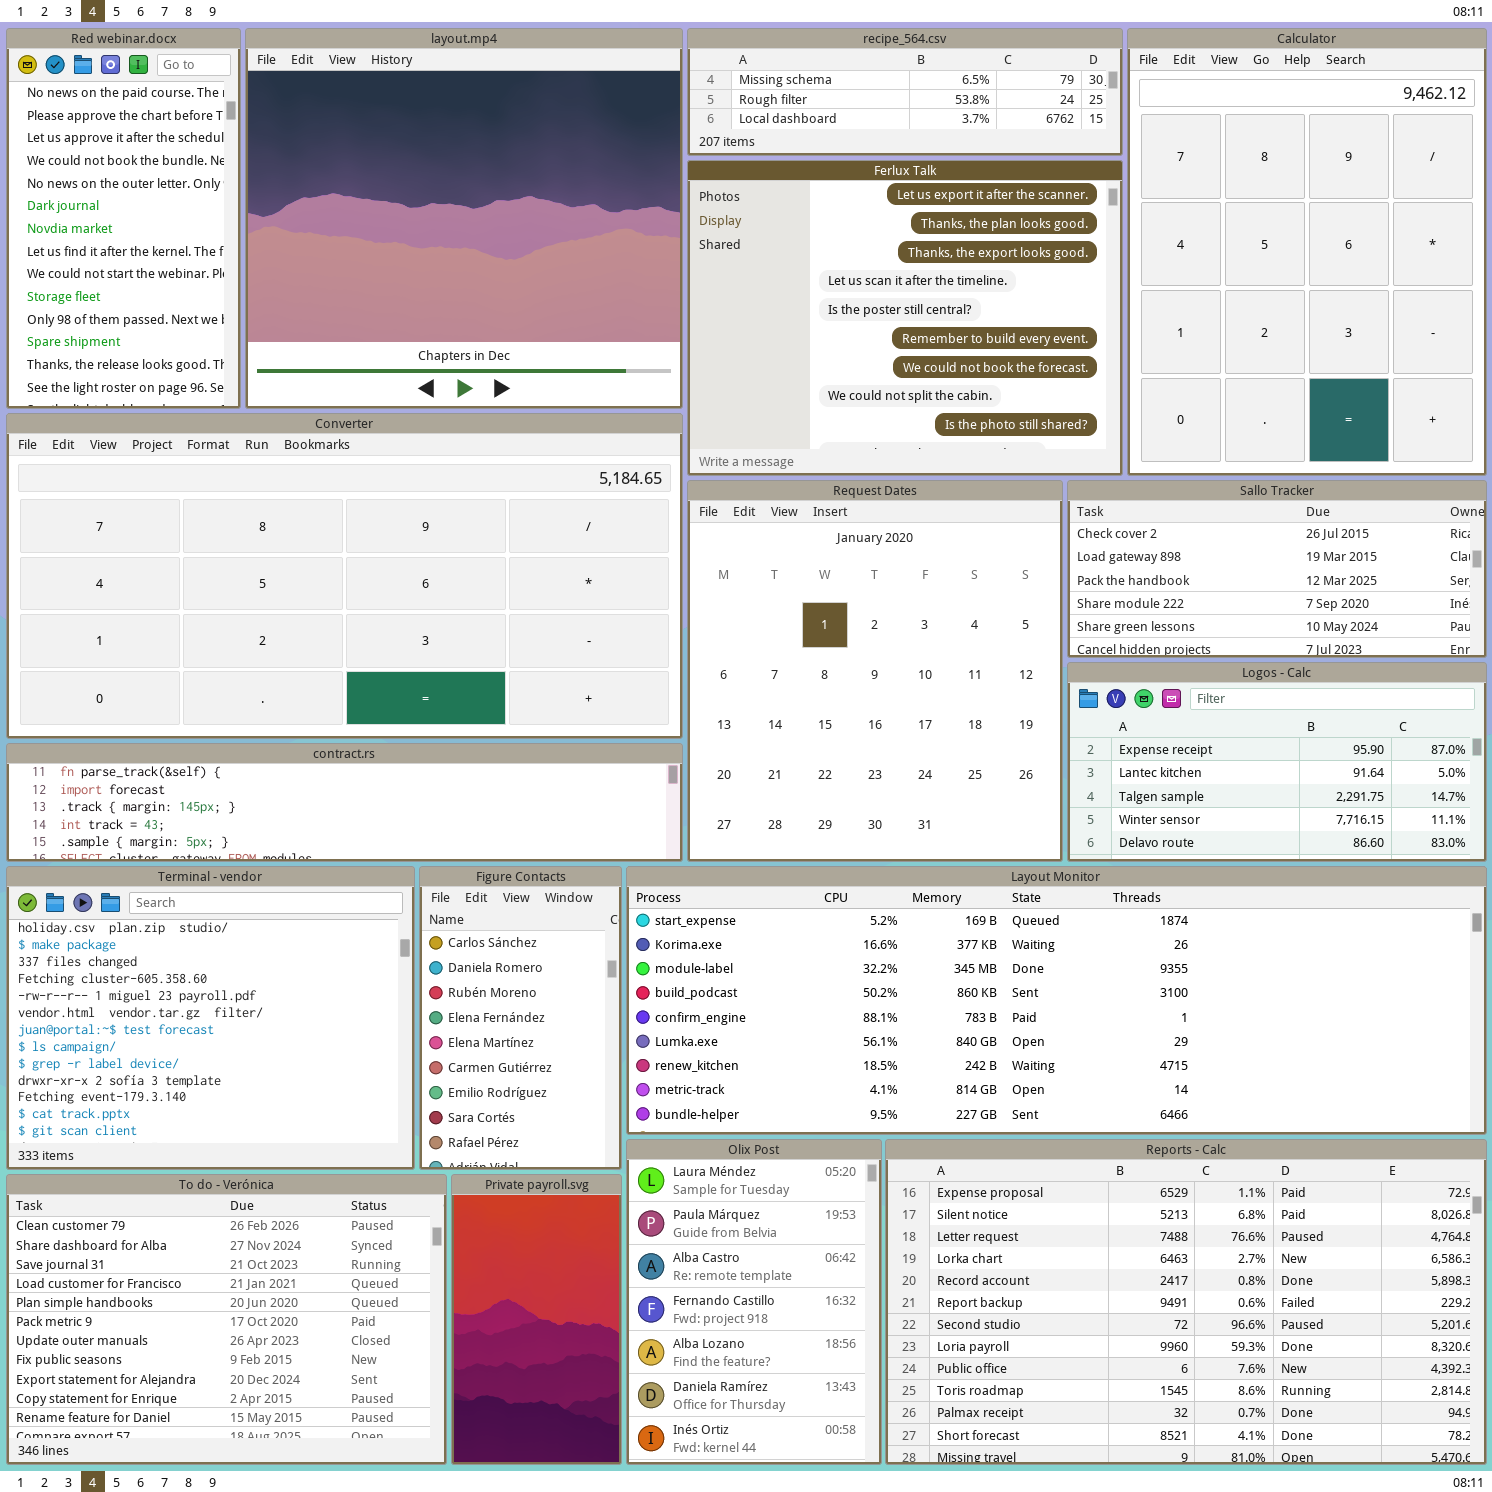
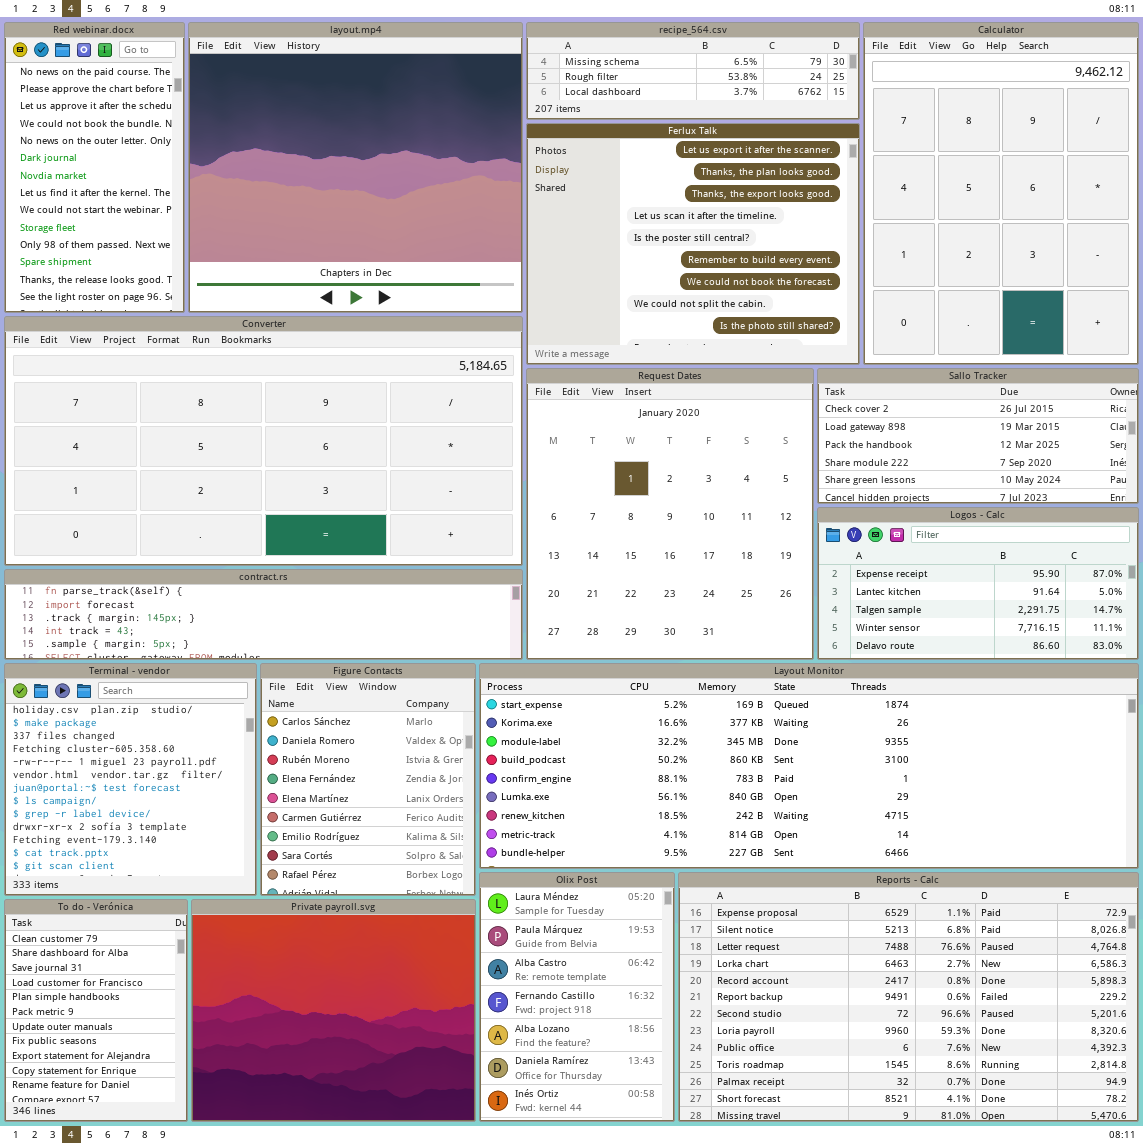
Terminal - vendor: [6,866,415,1170] -> [4,663,257,896], resized
Figure Contacts: [419,866,622,1170] -> [260,663,476,896], resized
To do - Verónica: [6,1174,447,1465] -> [4,899,188,1122], resized
Private payroll.svg: [451,1174,622,1465] -> [191,899,476,1122], resized

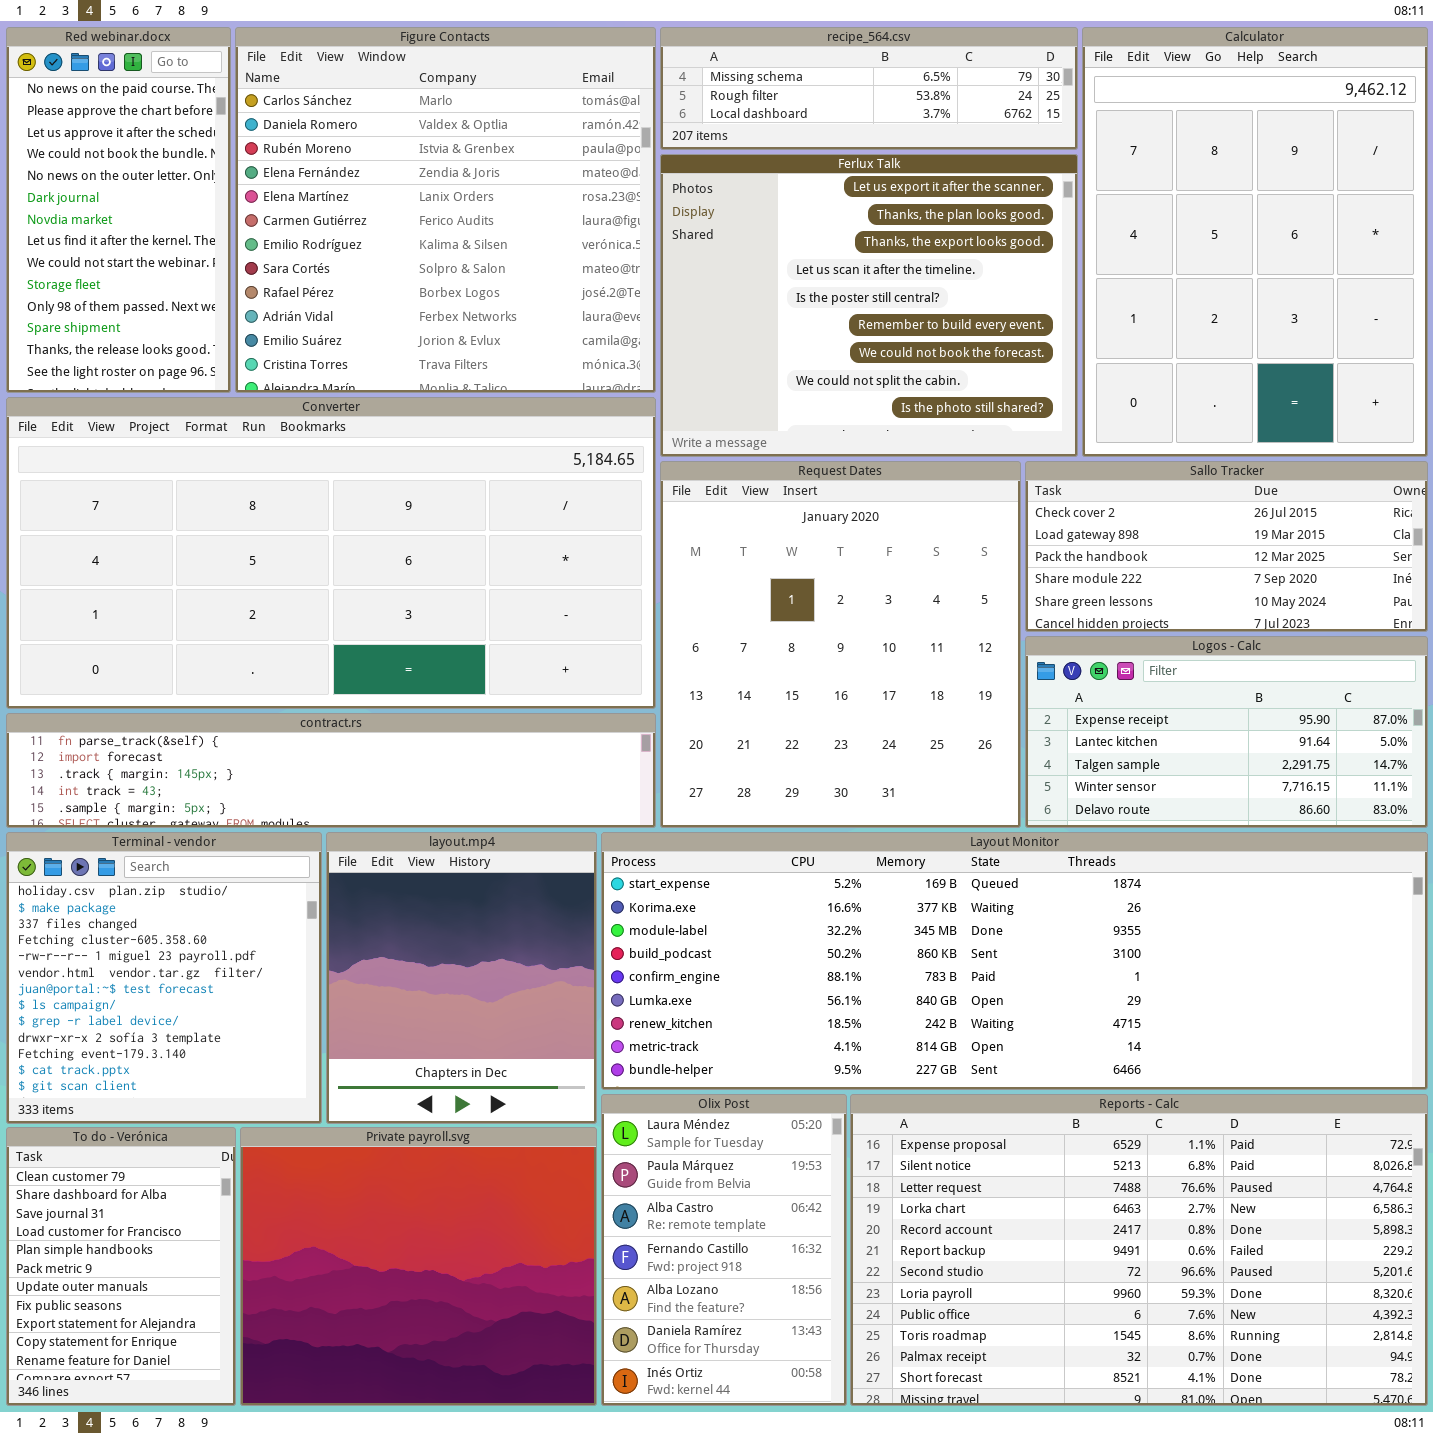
layout.mp4: [188,22,523,313] -> [326,832,597,1124], moved, resized
Figure Contacts: [260,663,476,896] -> [235,27,656,393], moved, resized

